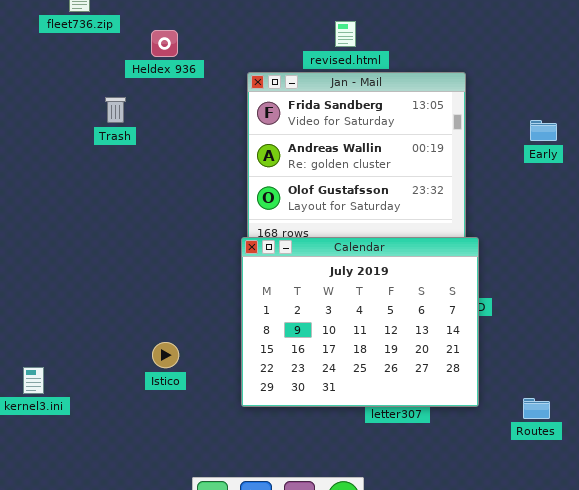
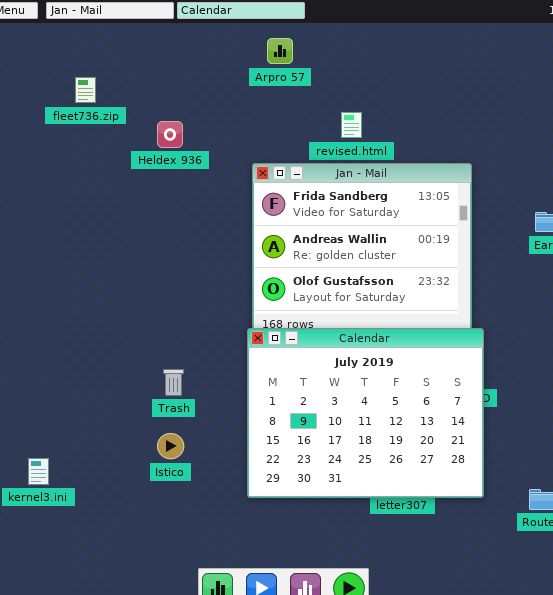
Trash: [105,97,126,123] -> [163,369,184,396], moved

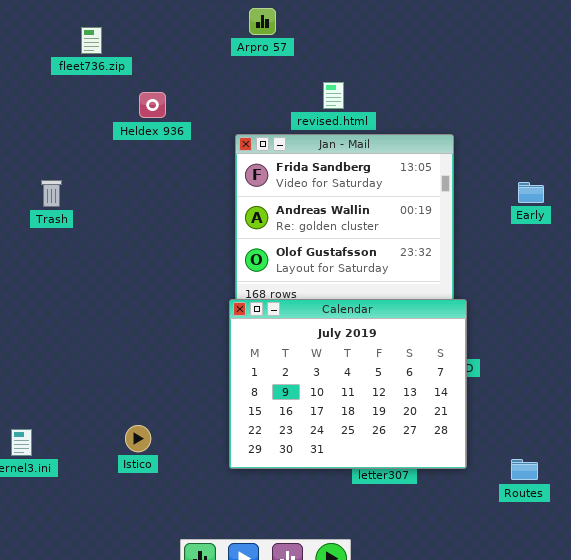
fleet736.zip: [75,77,96,103] -> [81,27,102,54], moved
Trash: [163,369,184,396] -> [41,180,62,207], moved
Istico: [157,433,184,459] -> [125,425,151,452], moved

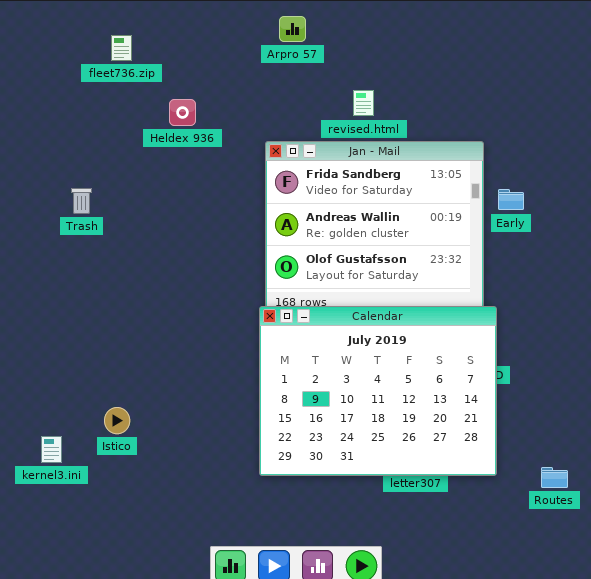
Early: [518,182,544,203] -> [498,189,524,210], moved
Istico: [125,425,151,452] -> [104,407,130,434], moved

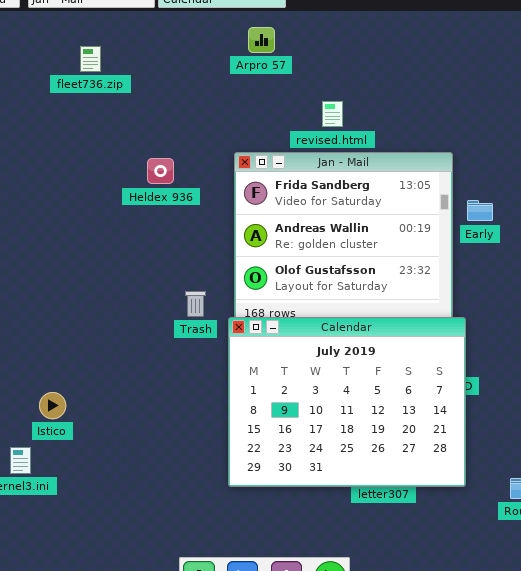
Heldex 936: [169,99,196,126] -> [147,158,174,184], moved
Trash: [71,188,92,214] -> [185,291,206,317], moved
Istico: [104,407,130,434] -> [39,392,66,419], moved

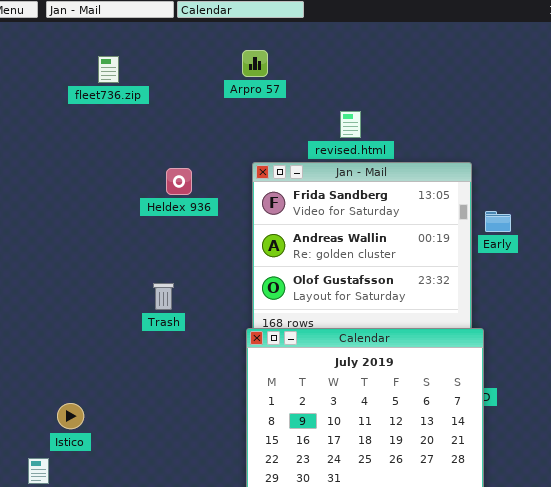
Arpro 57: [248,27,275,53] -> [242,50,268,77], moved
Trash: [185,291,206,317] -> [153,283,174,310], moved

